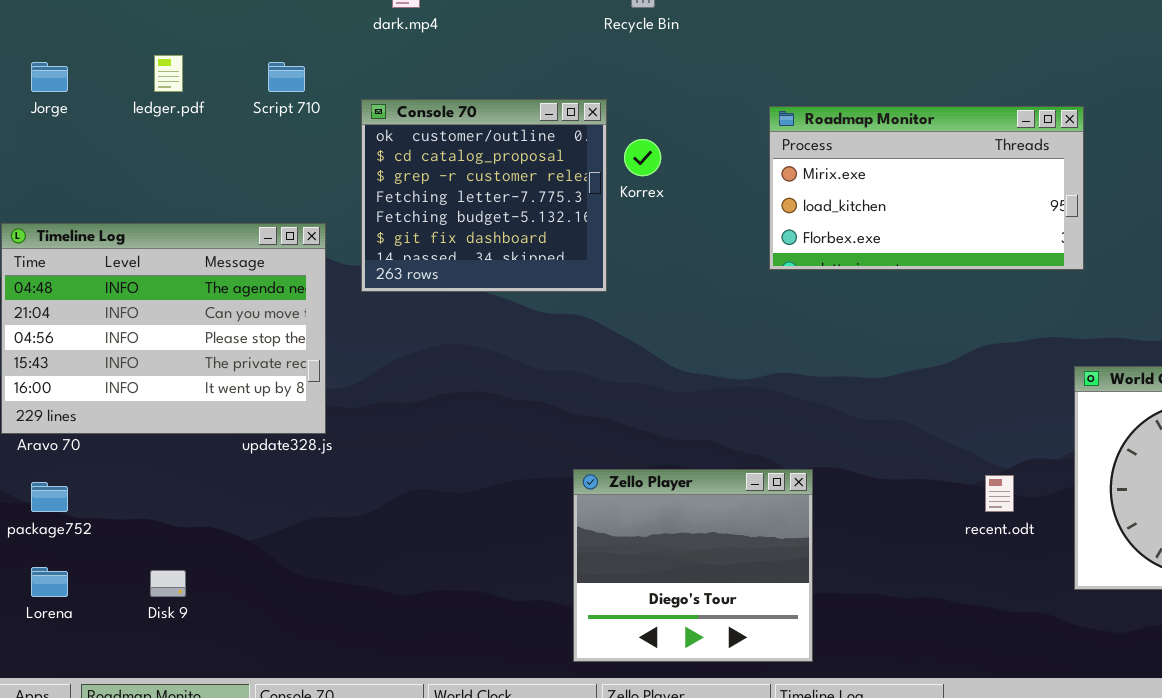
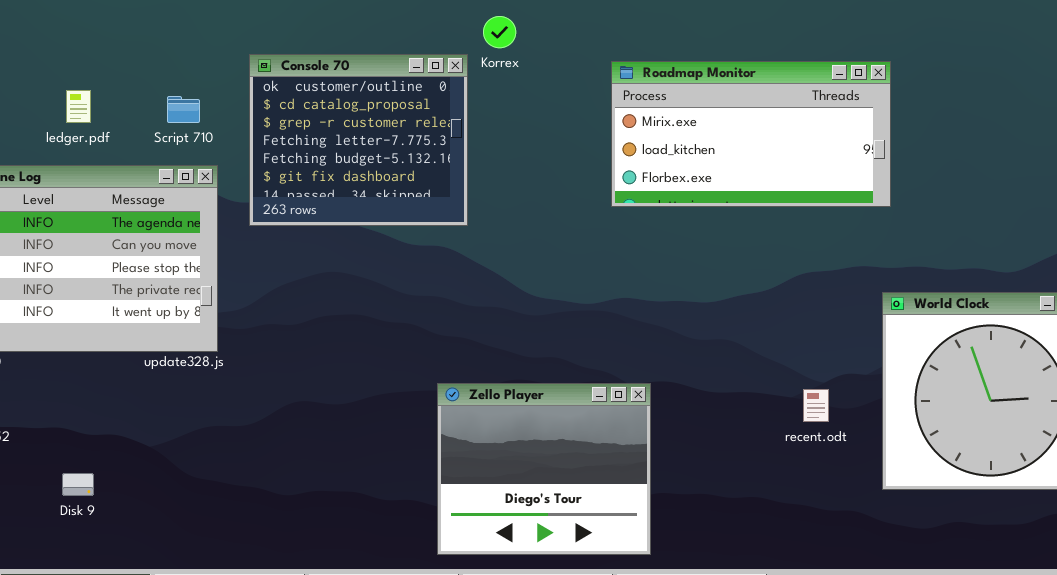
ledger.pdf: [154,55,183,92] -> [66,90,91,123], moved
Script 710: [268,62,305,92] -> [167,96,200,123], moved
Korrex: [624,139,661,176] -> [483,16,516,48], moved

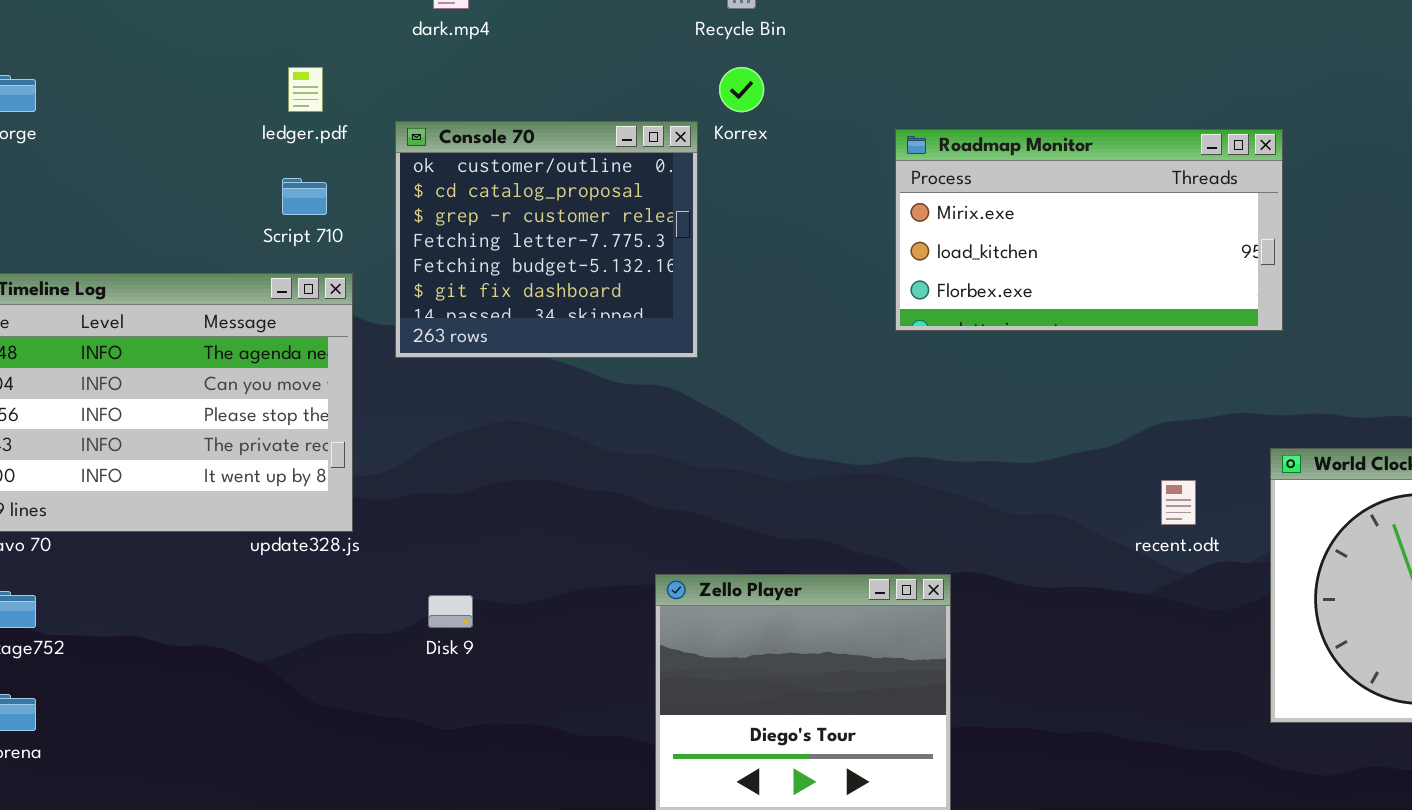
ledger.pdf: [66,90,91,123] -> [288,67,323,112], moved
recent.odt: [803,389,829,422] -> [1161,480,1196,525], moved
Disk 9: [62,473,94,496] -> [428,595,473,628], moved

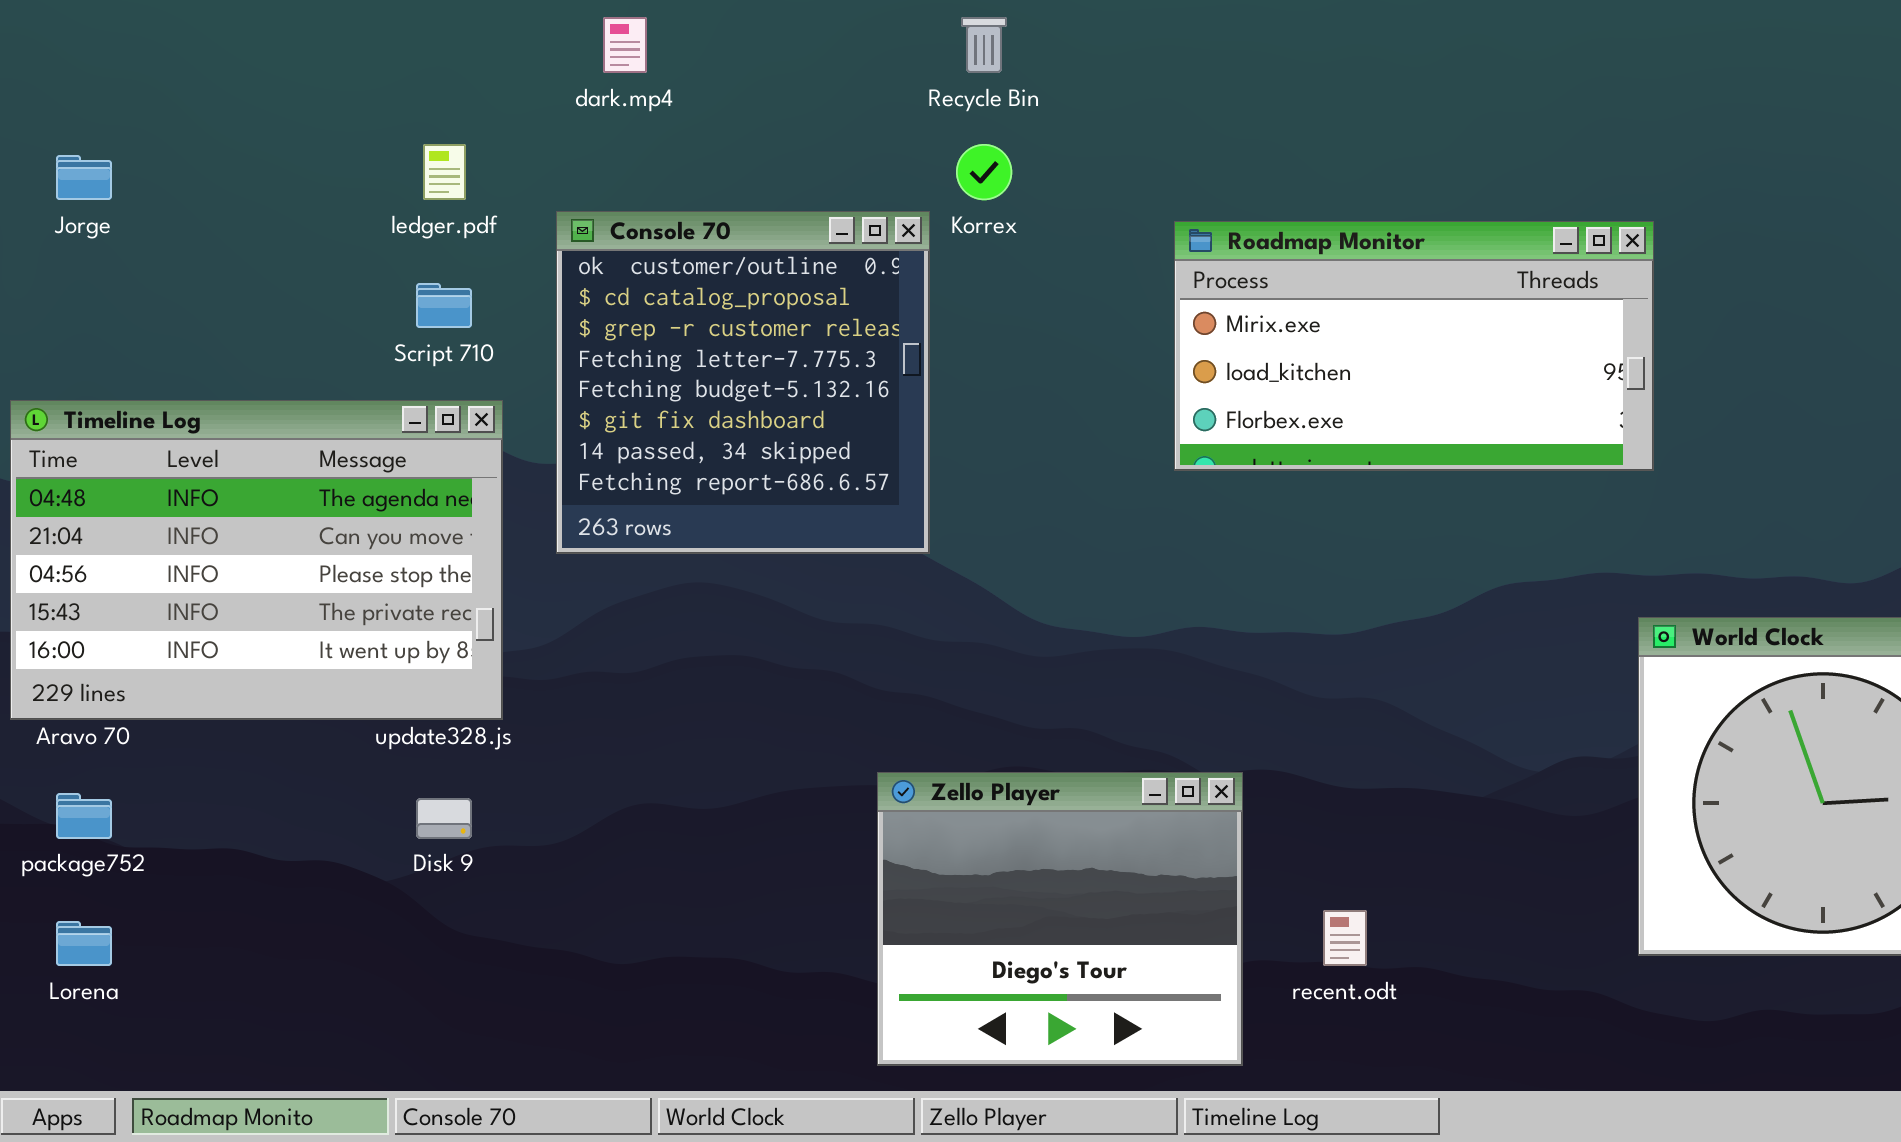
Console 70: [395,121,698,358] -> [556,211,930,554], resized
recent.odt: [1161,480,1196,525] -> [1323,910,1367,966], moved
Disk 9: [428,595,473,628] -> [416,798,472,839], moved

